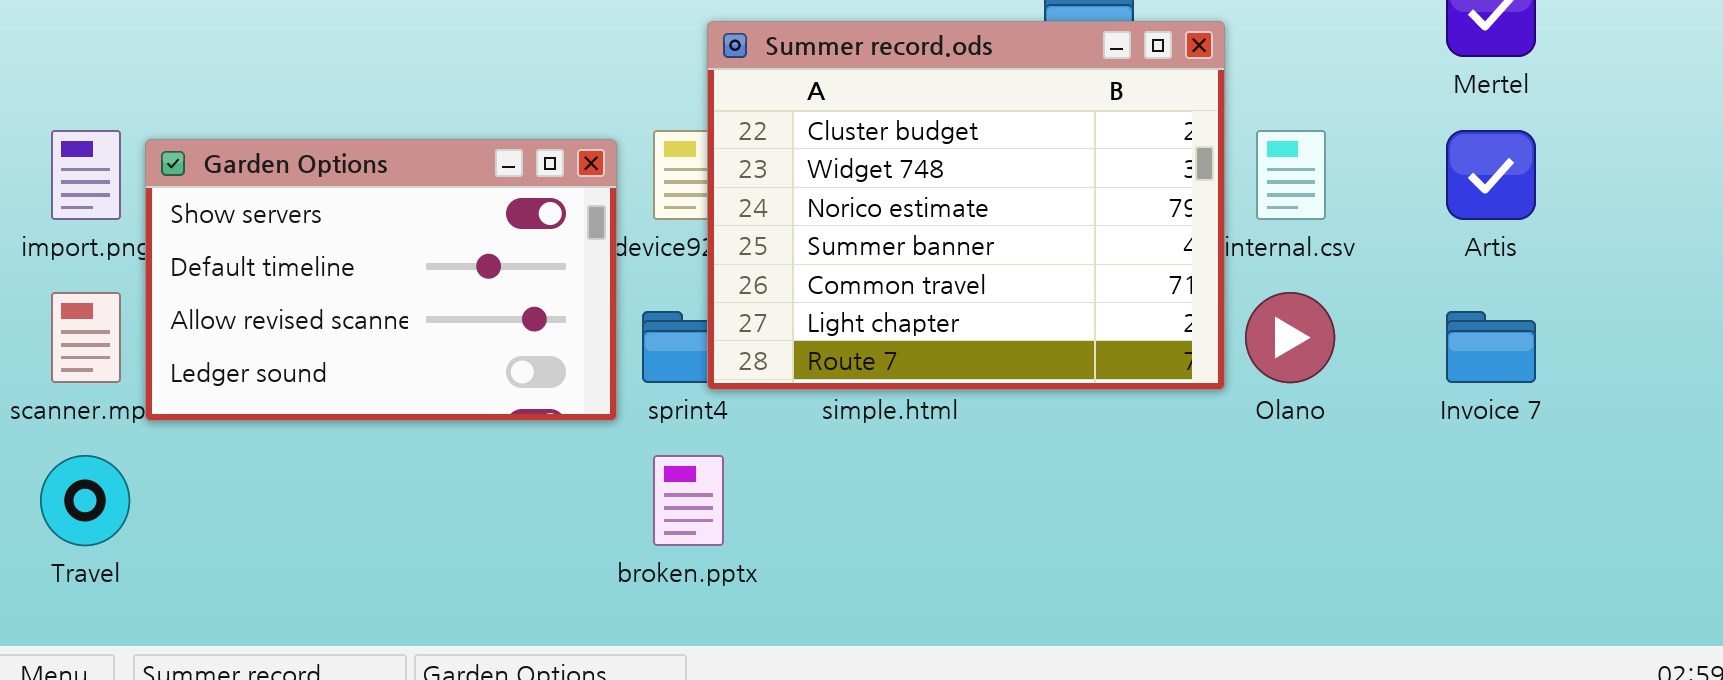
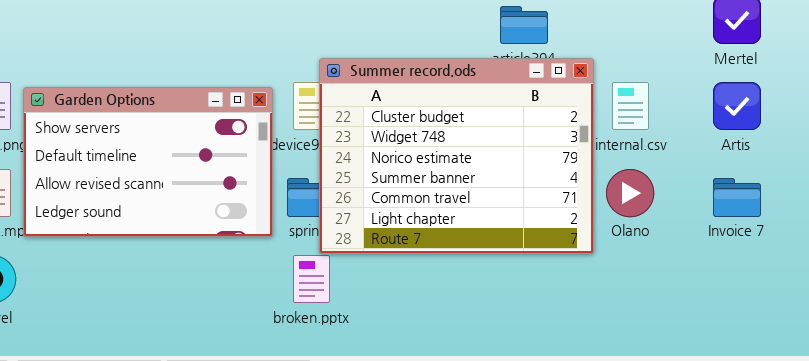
Summer record.ods: [707,21,1225,390] -> [319,58,594,254], moved

